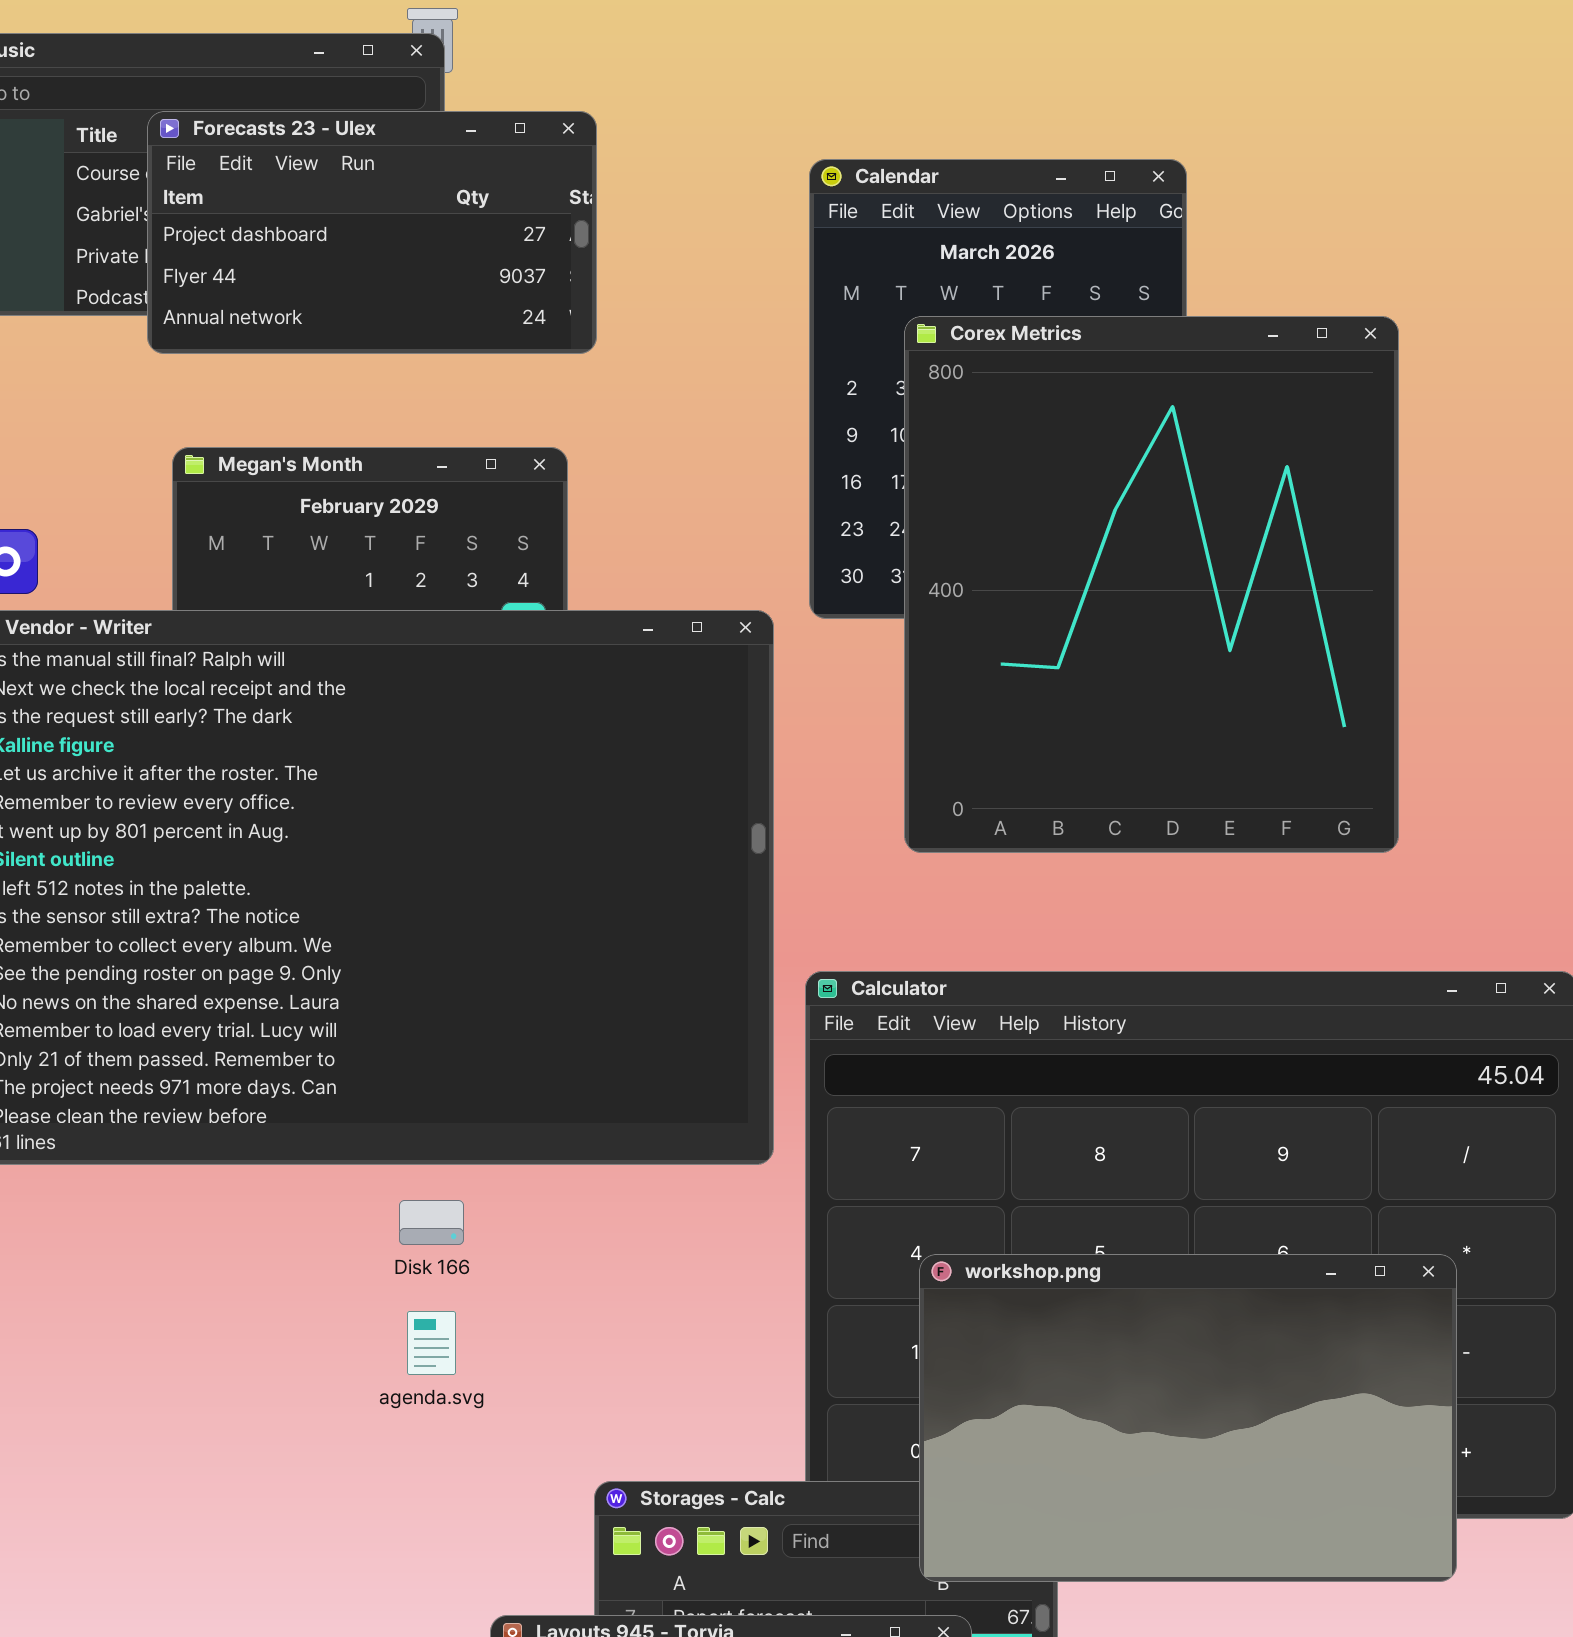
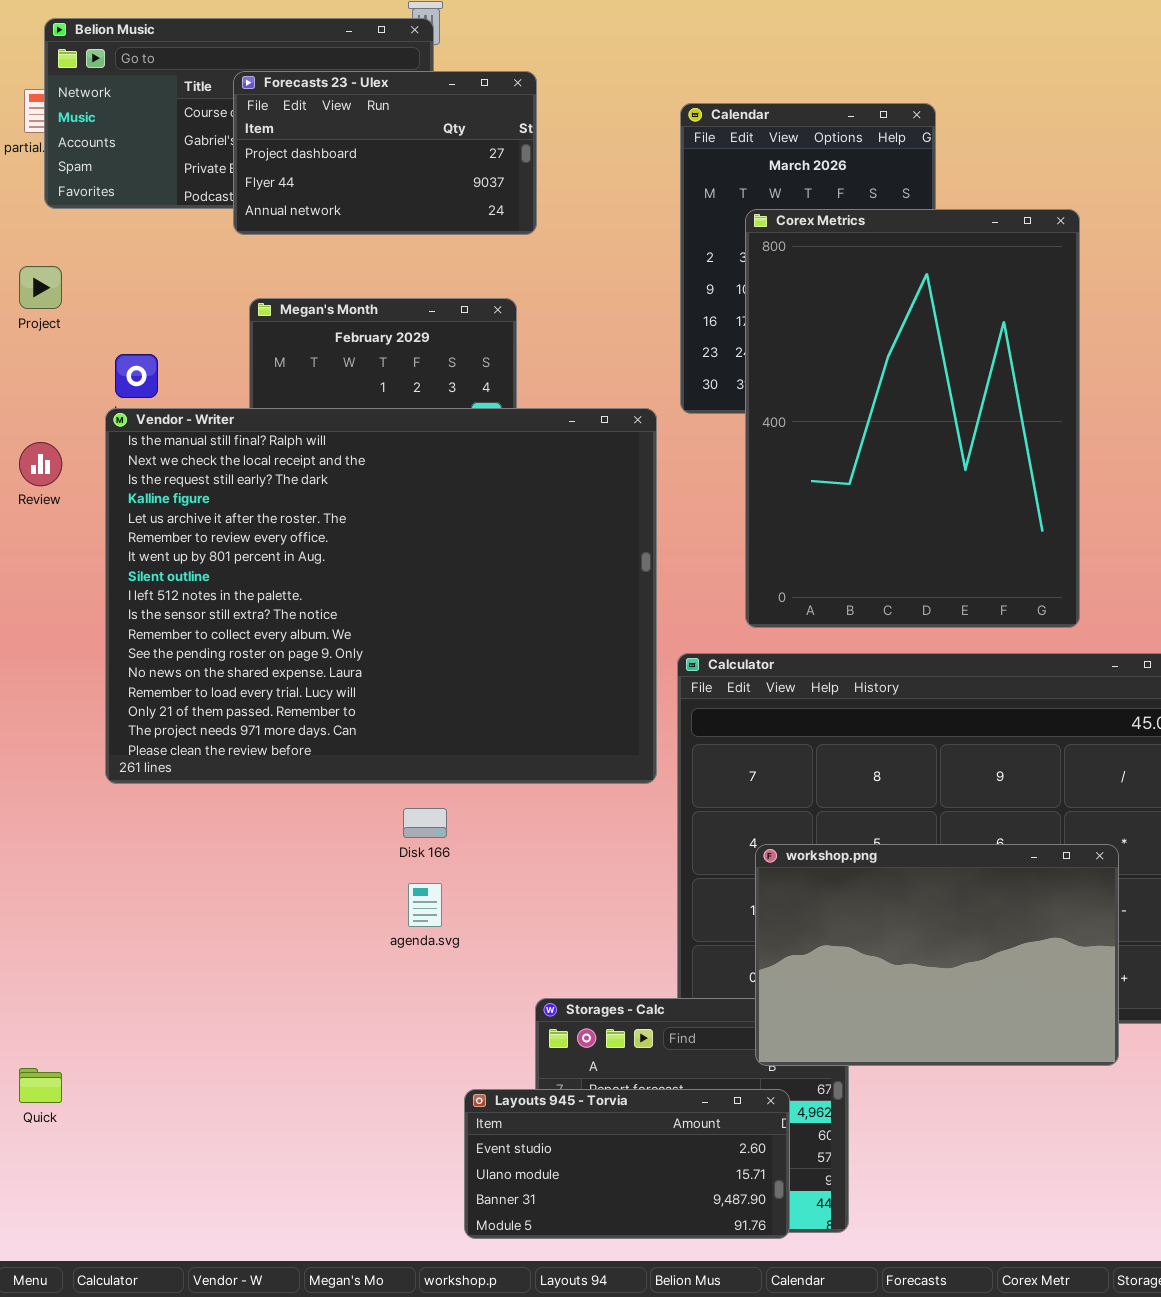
Corex Metrics: [904,316,1399,853] -> [745,209,1080,628], resized

